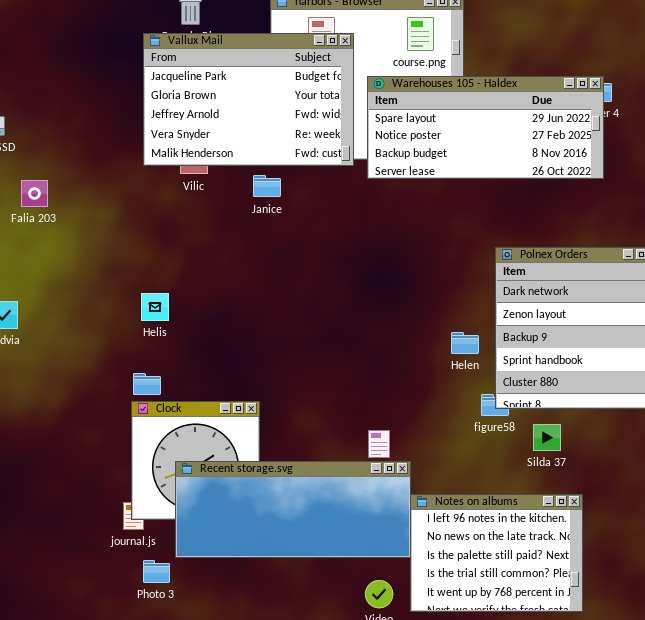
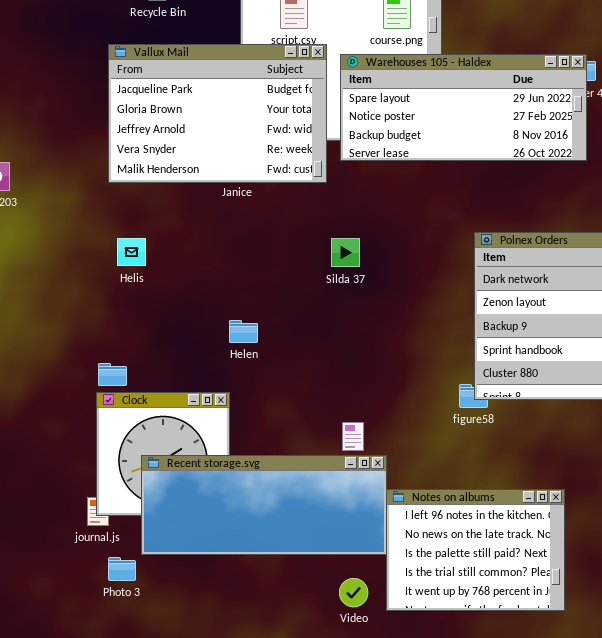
Vallux Mail: [143,33,354,166] -> [108,44,327,183], moved
Helis: [141,293,169,321] -> [117,238,146,266], moved
Helen: [451,332,479,354] -> [229,320,258,343], moved
Silda 37: [533,424,561,451] -> [331,238,360,267], moved

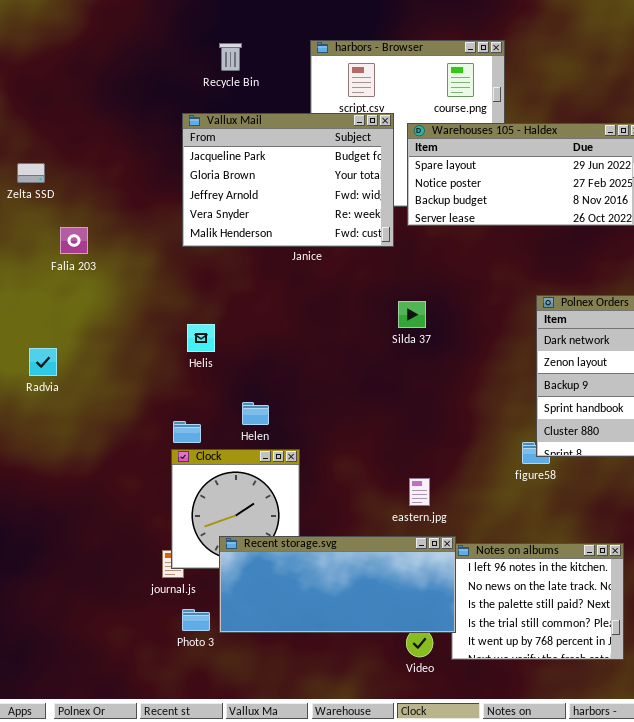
Helis: [117,238,146,266] -> [187,324,215,352], moved
Helen: [229,320,258,343] -> [242,402,269,425], moved
Recent storage.svg: [141,455,387,555] -> [219,536,456,633], moved

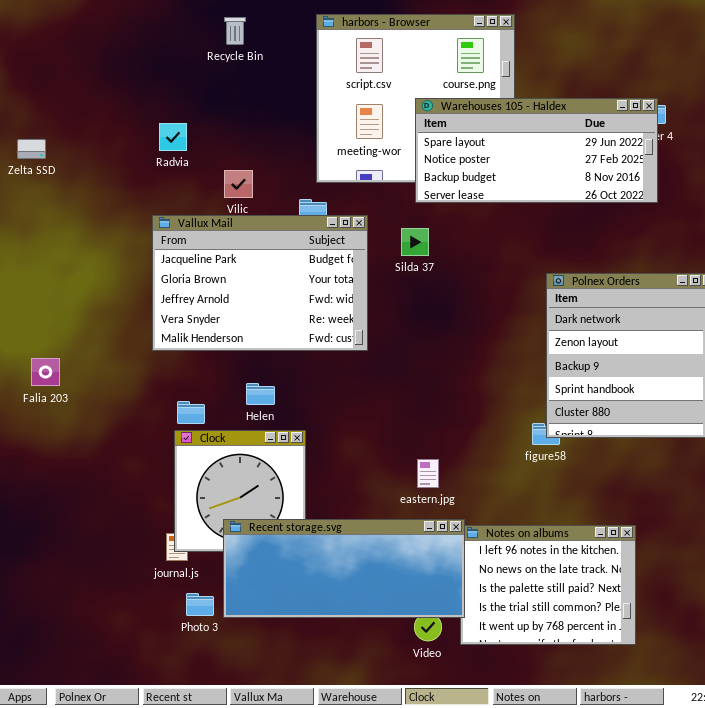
Vallux Mail: [182,113,394,247] -> [152,215,368,351], moved
Falia 203: [60,227,88,254] -> [31,358,60,386], moved
Silda 37: [398,301,426,328] -> [401,228,429,256], moved
Radvia: [29,348,57,376] -> [159,123,187,151], moved

